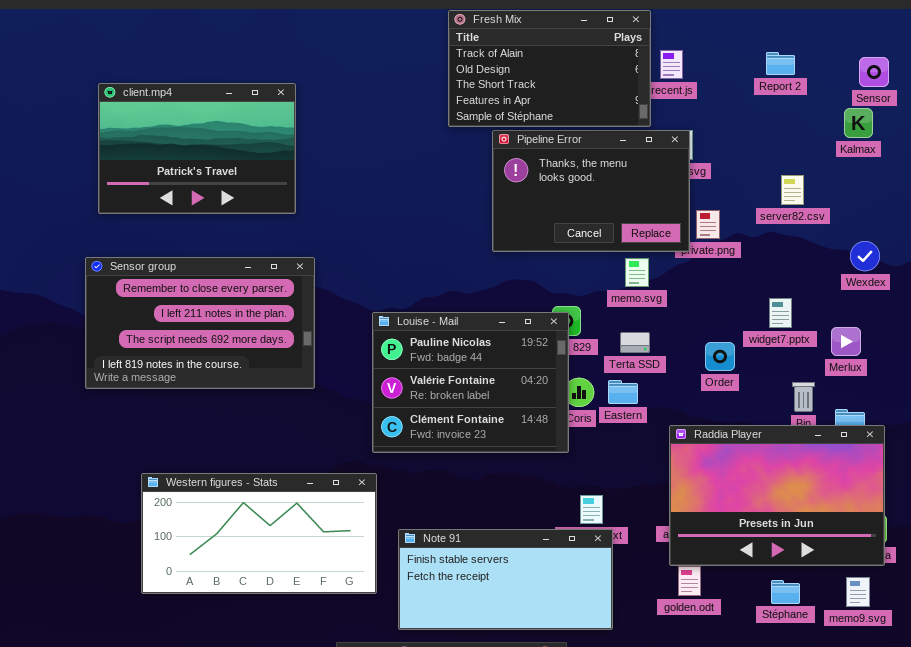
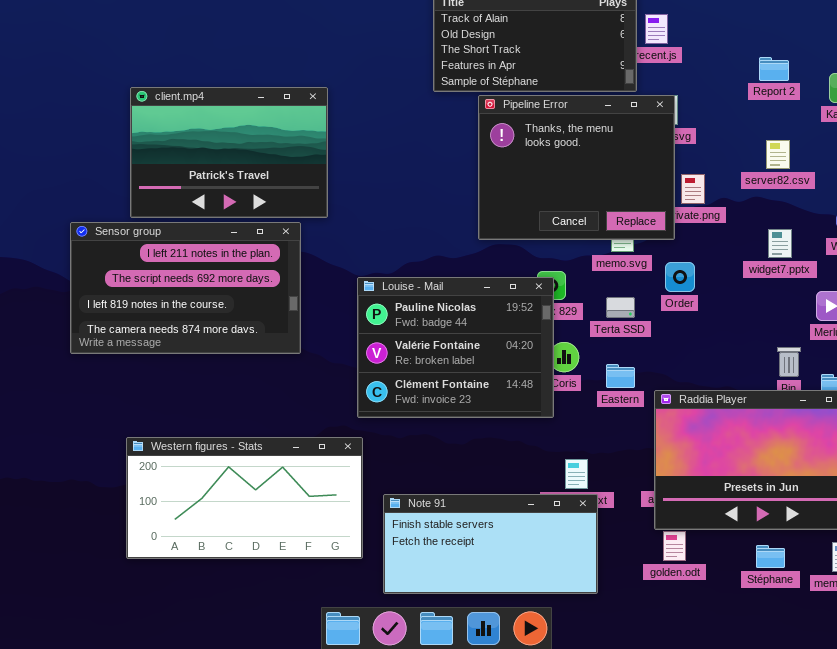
Report 2: [766,52,795,75] -> [759,57,789,81], moved
client.mp4: [98,83,296,214] -> [130,87,328,218], moved
Pipeline Error: [492,130,690,252] -> [478,95,675,240], resized
Sensor group: [85,257,315,389] -> [70,222,301,354], scrolled down 1 row
widget7.pptx: [769,298,792,328] -> [768,229,792,258], moved
Order: [705,342,735,371] -> [665,262,695,292], moved
Eastern: [608,380,638,404] -> [606,364,635,388], moved

